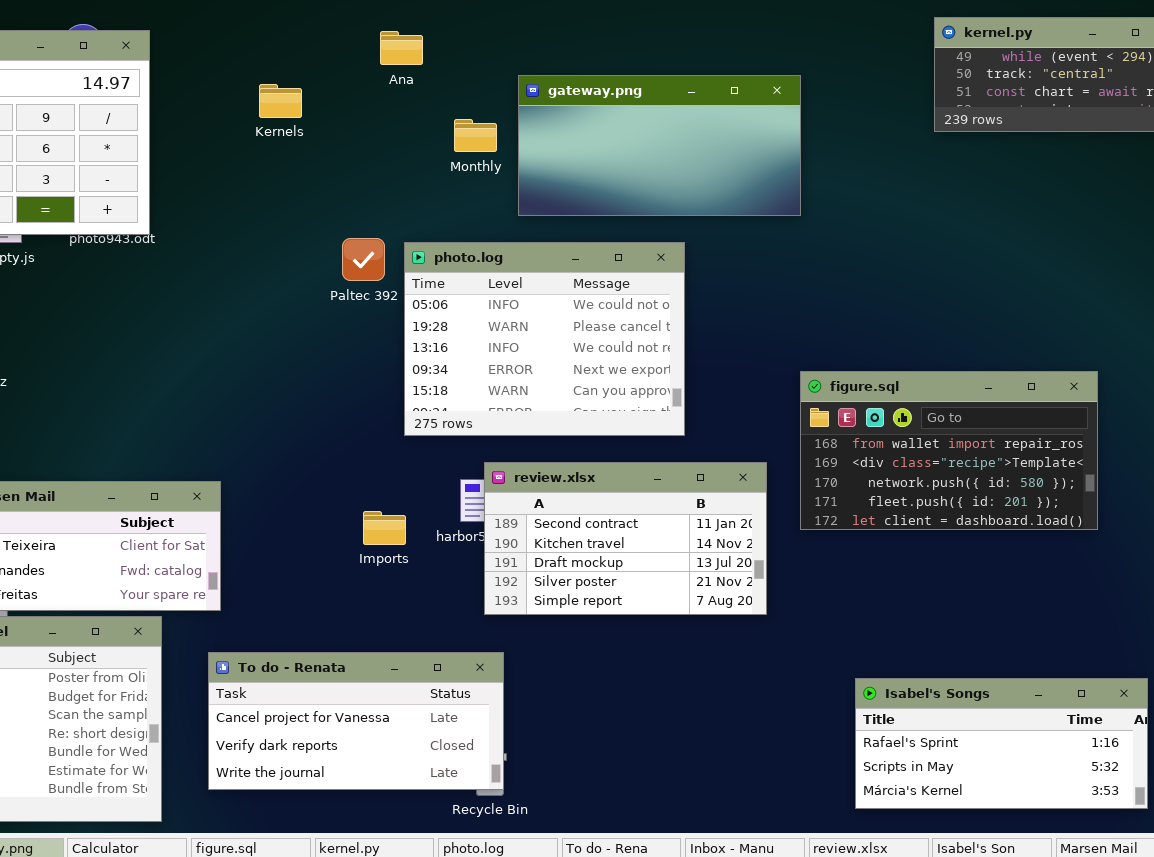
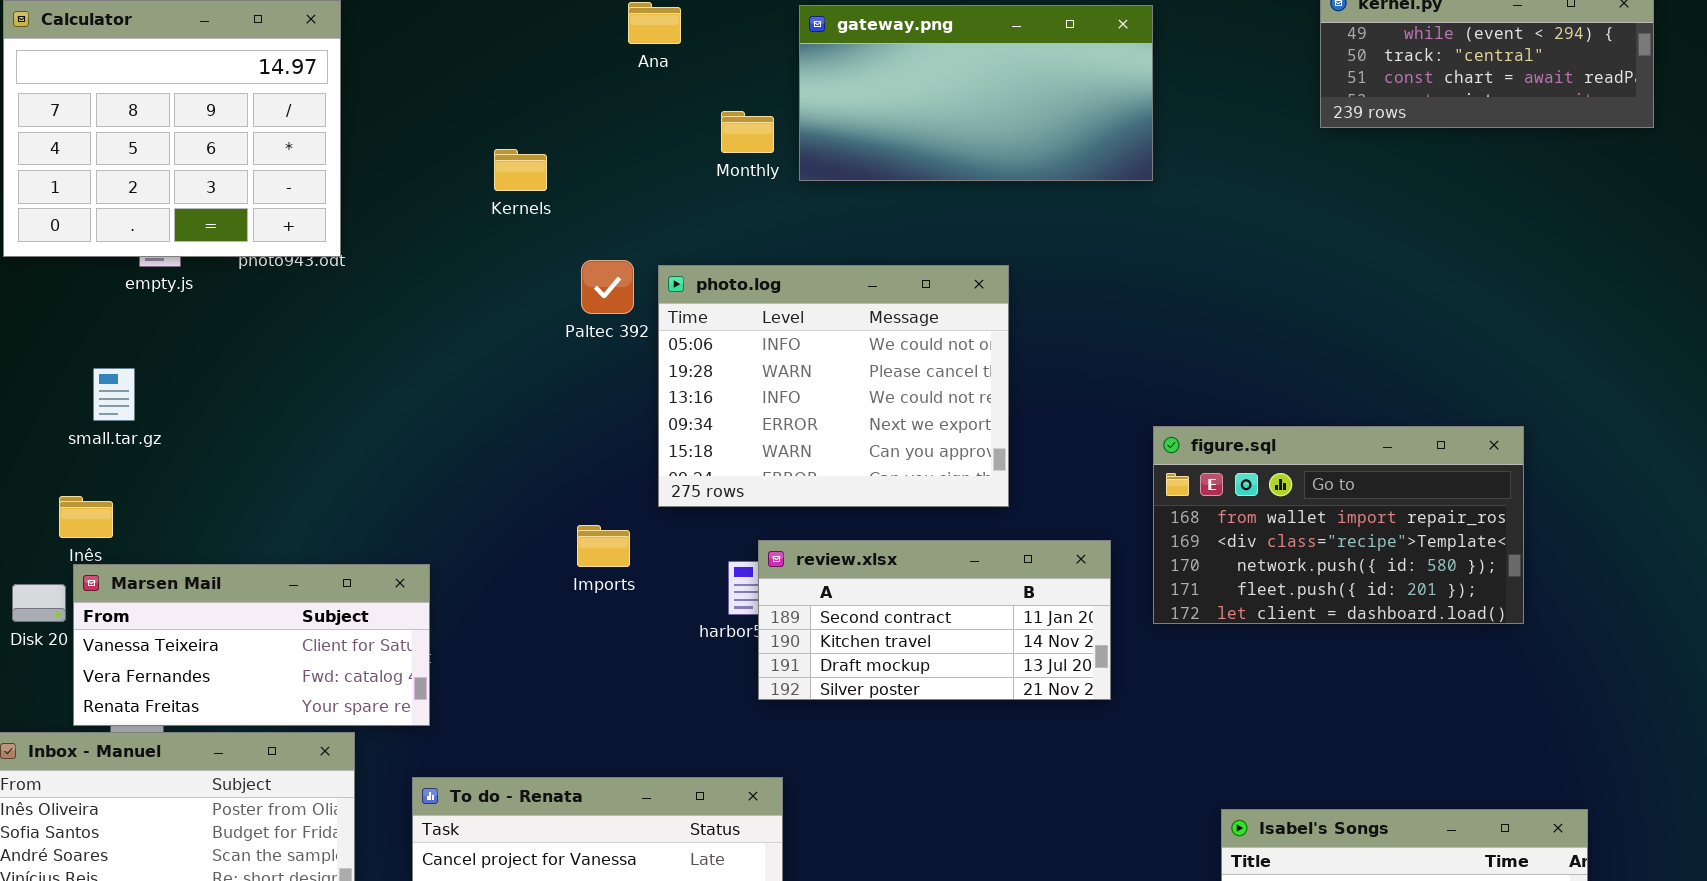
gateway.png: [518,75,801,216] -> [799,5,1153,181], moved
Kernels: [259,84,302,118] -> [494,149,547,191], moved
review.xlsx: [484,462,767,615] -> [758,540,1111,700], resized
Imports: [363,511,406,545] -> [577,525,630,567], moved

